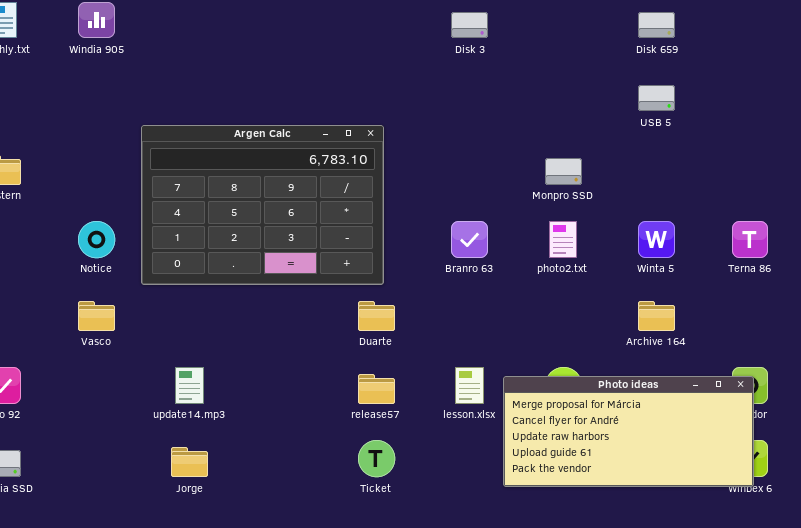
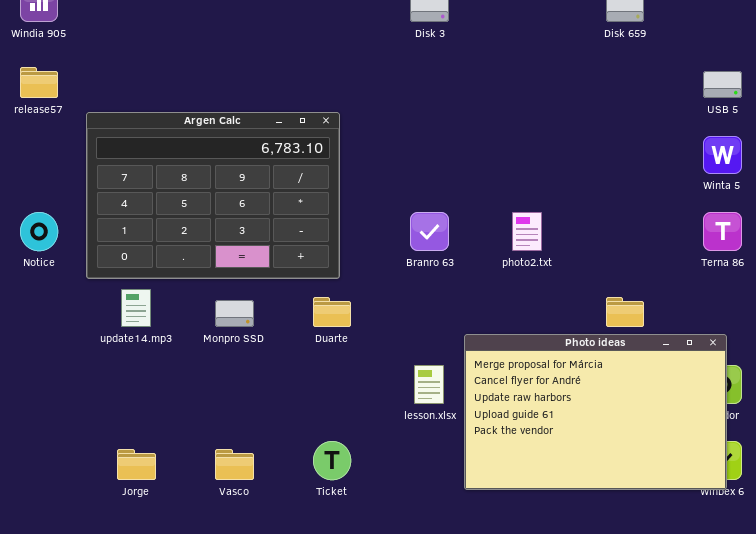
USB 5: [638,85,675,111] -> [703,71,742,98], moved
Monpro SSD: [545,158,582,185] -> [215,300,254,327], moved
Winta 5: [638,221,675,258] -> [703,136,742,174], moved
Vasco: [78,301,115,331] -> [215,449,254,480], moved
update14.mp3: [175,367,204,404] -> [121,289,151,327], moved
release57: [358,374,395,404] -> [20,67,58,98], moved
Photo ideas: [503,376,754,487] -> [464,334,727,490], resized

